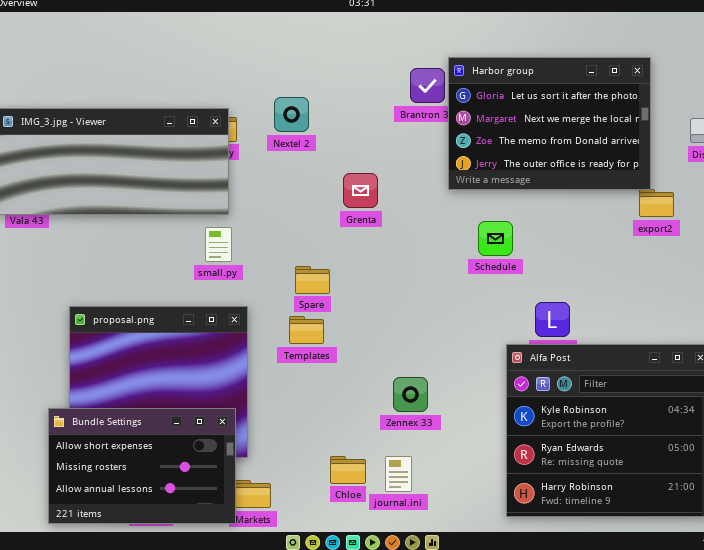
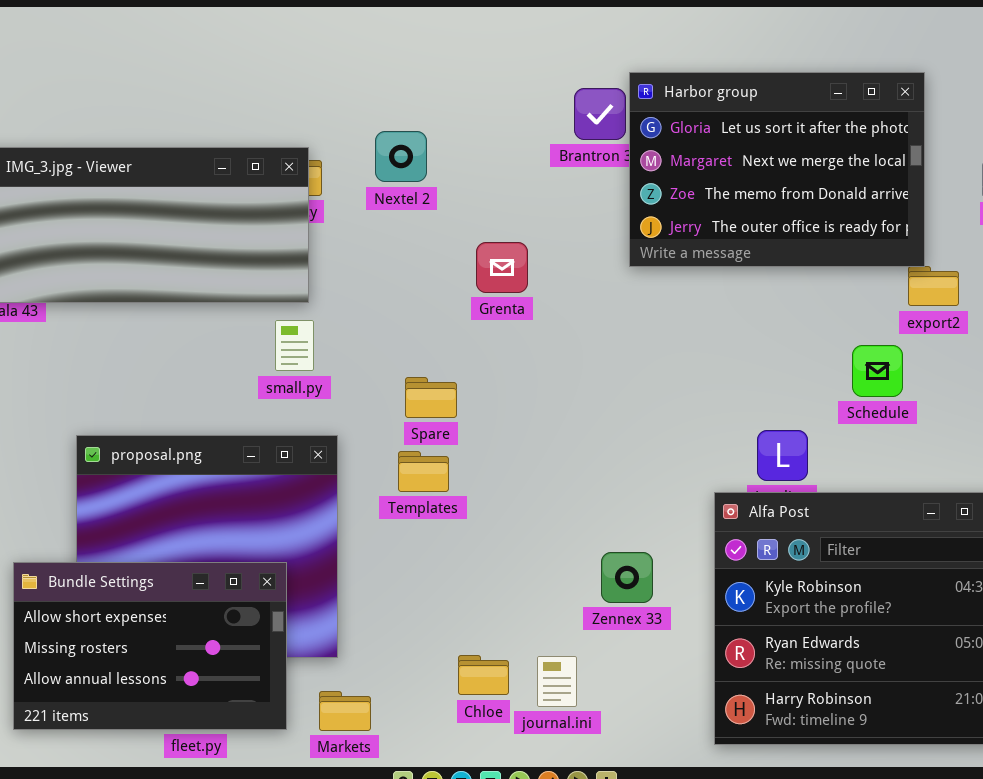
Schedule: [478,221,513,256] -> [852,345,903,397], moved
Zennex 33: [393,377,428,412] -> [601,552,653,603], moved
Bundle Settings: [48,408,236,524] -> [13,562,287,730], moved

